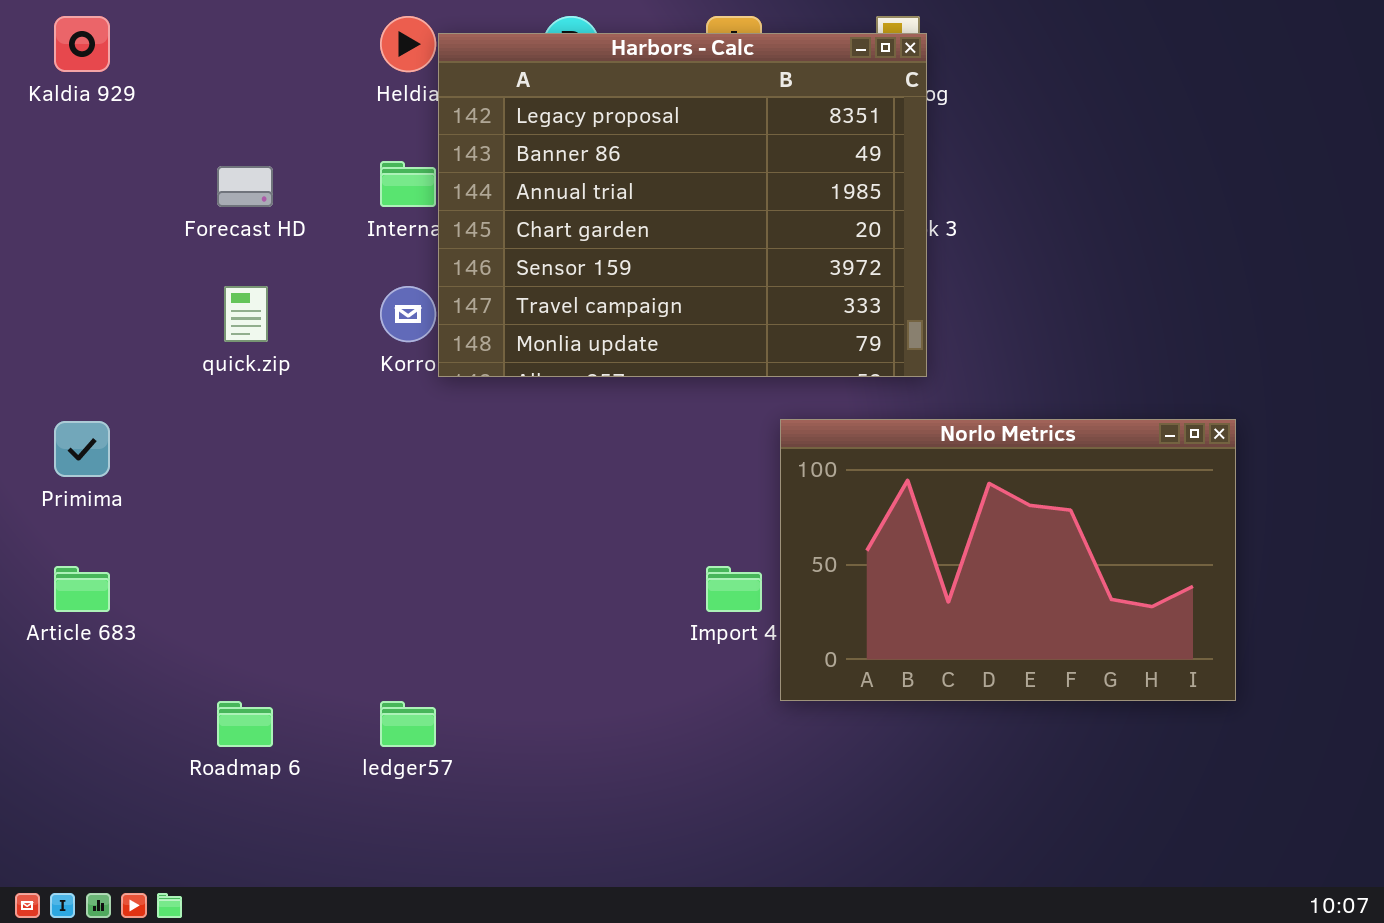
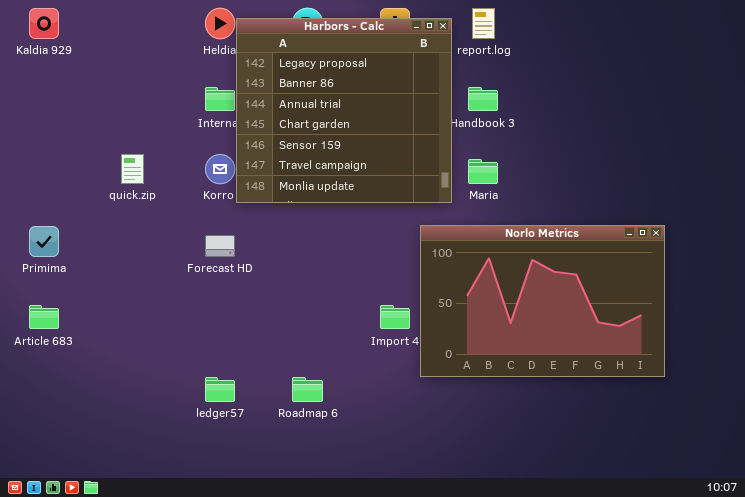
Harbors - Calc: [438,33,927,377] -> [236,18,452,203], resized
Forecast HD: [217,166,273,207] -> [205,235,235,257], moved
Roadmap 6: [217,701,273,747] -> [292,377,323,402], moved

